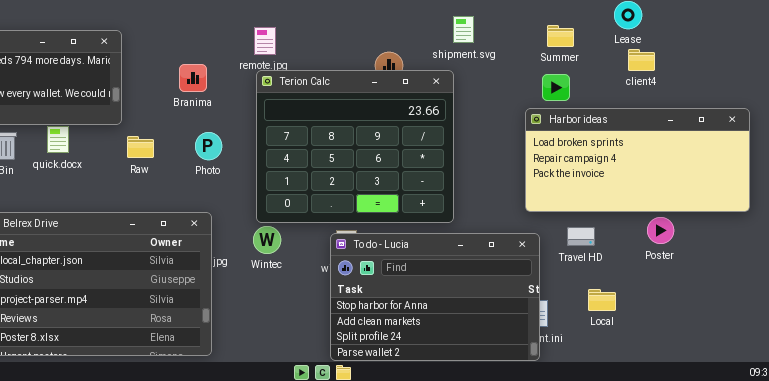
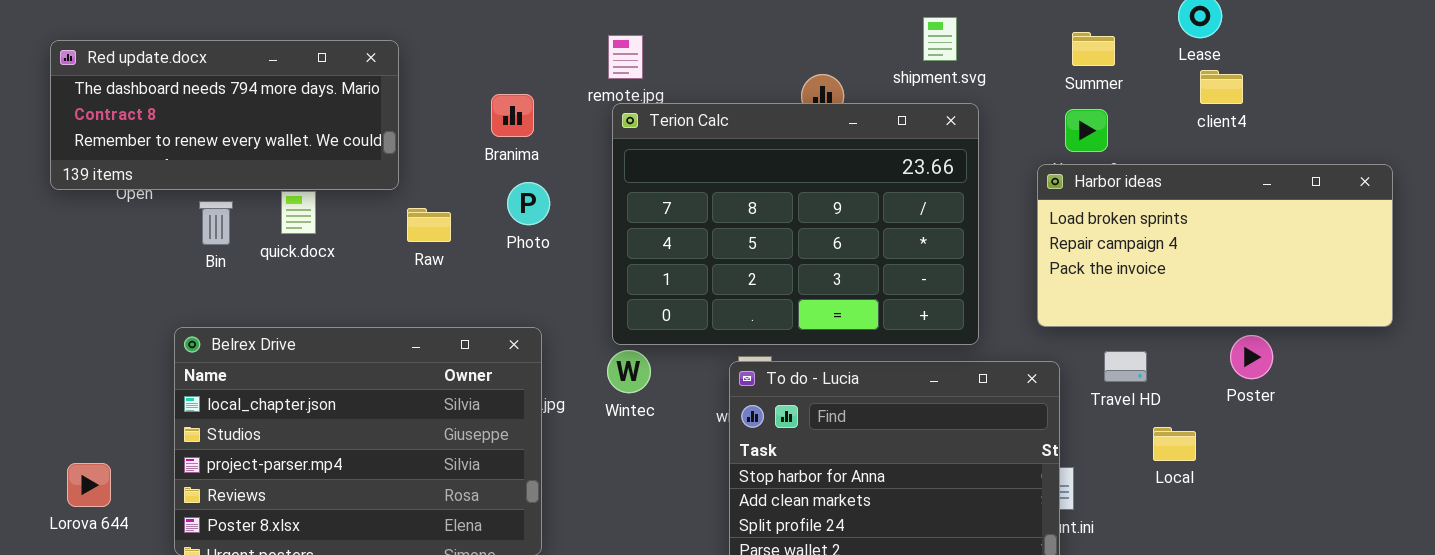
Terion Calc: [256,70,454,223] -> [612,103,979,345], resized
Photo: [195,132,222,160] -> [507,182,550,225], moved
Local: [588,289,616,311] -> [1153,427,1196,461], moved

